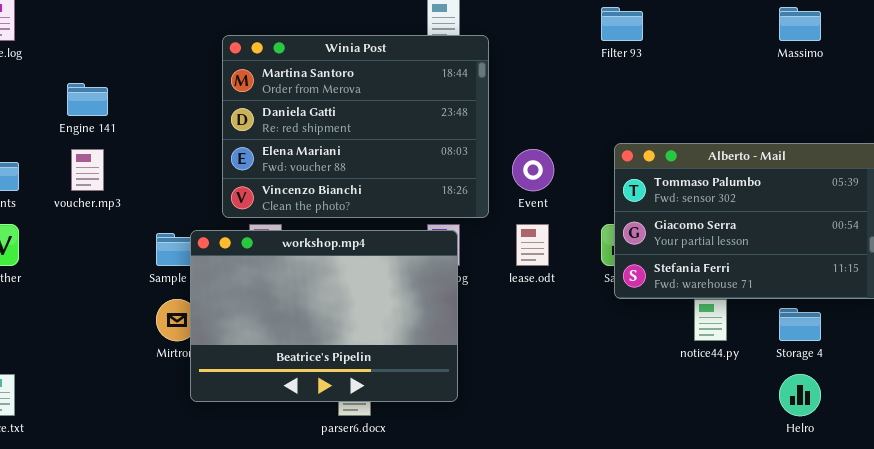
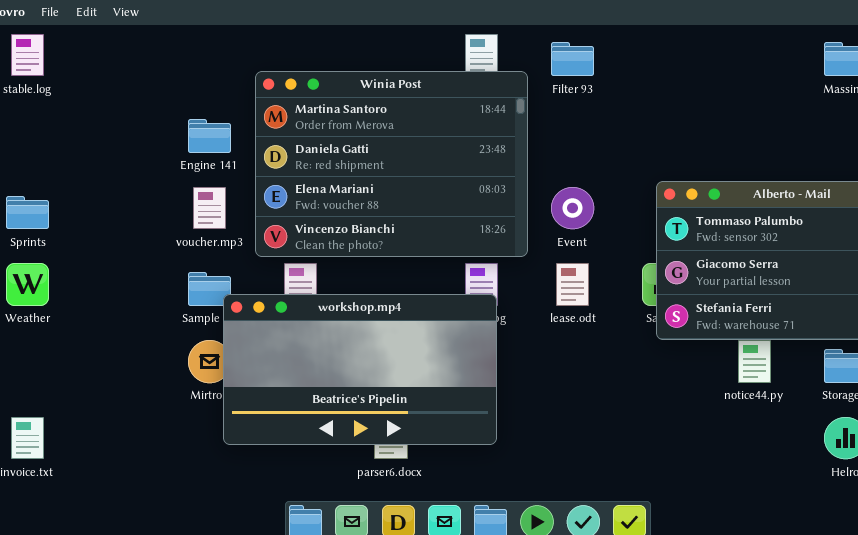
Filter 93: [601,7,643,41] -> [551,42,594,76], moved
Engine 141: [67,83,108,116] -> [188,119,231,153], moved
voucher.mp3: [71,149,104,191] -> [193,187,226,229], moved
workshop.mp4: [190,230,458,402] -> [223,294,497,445], resized

